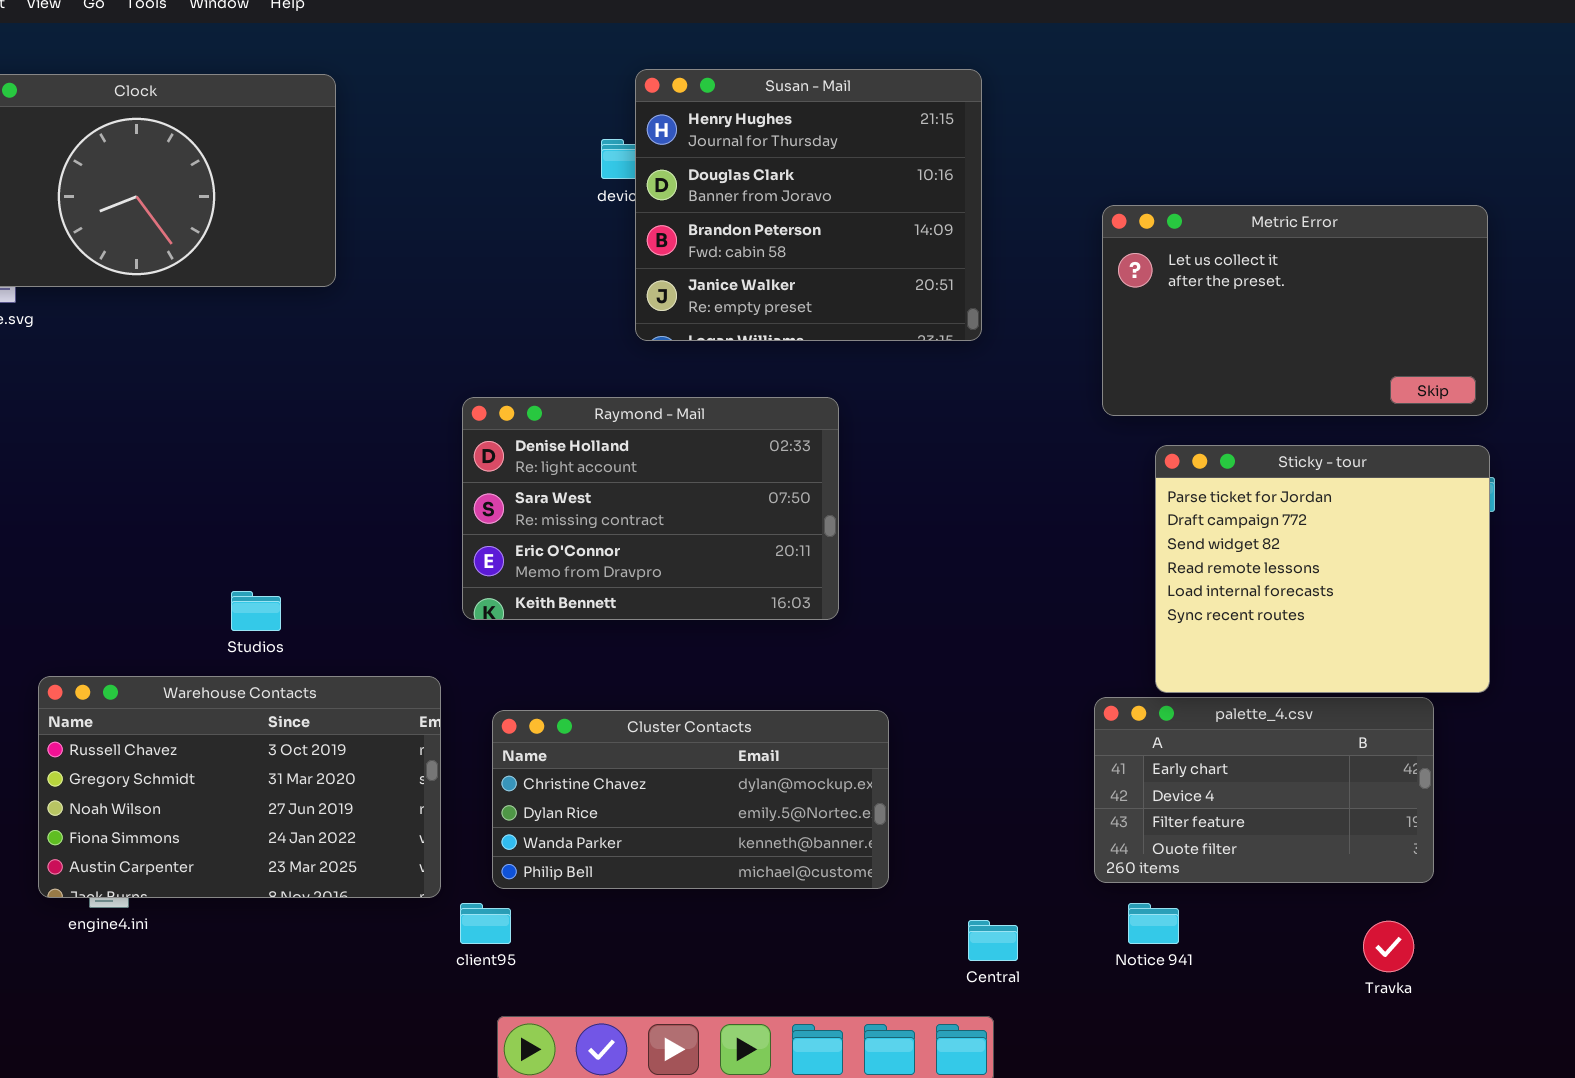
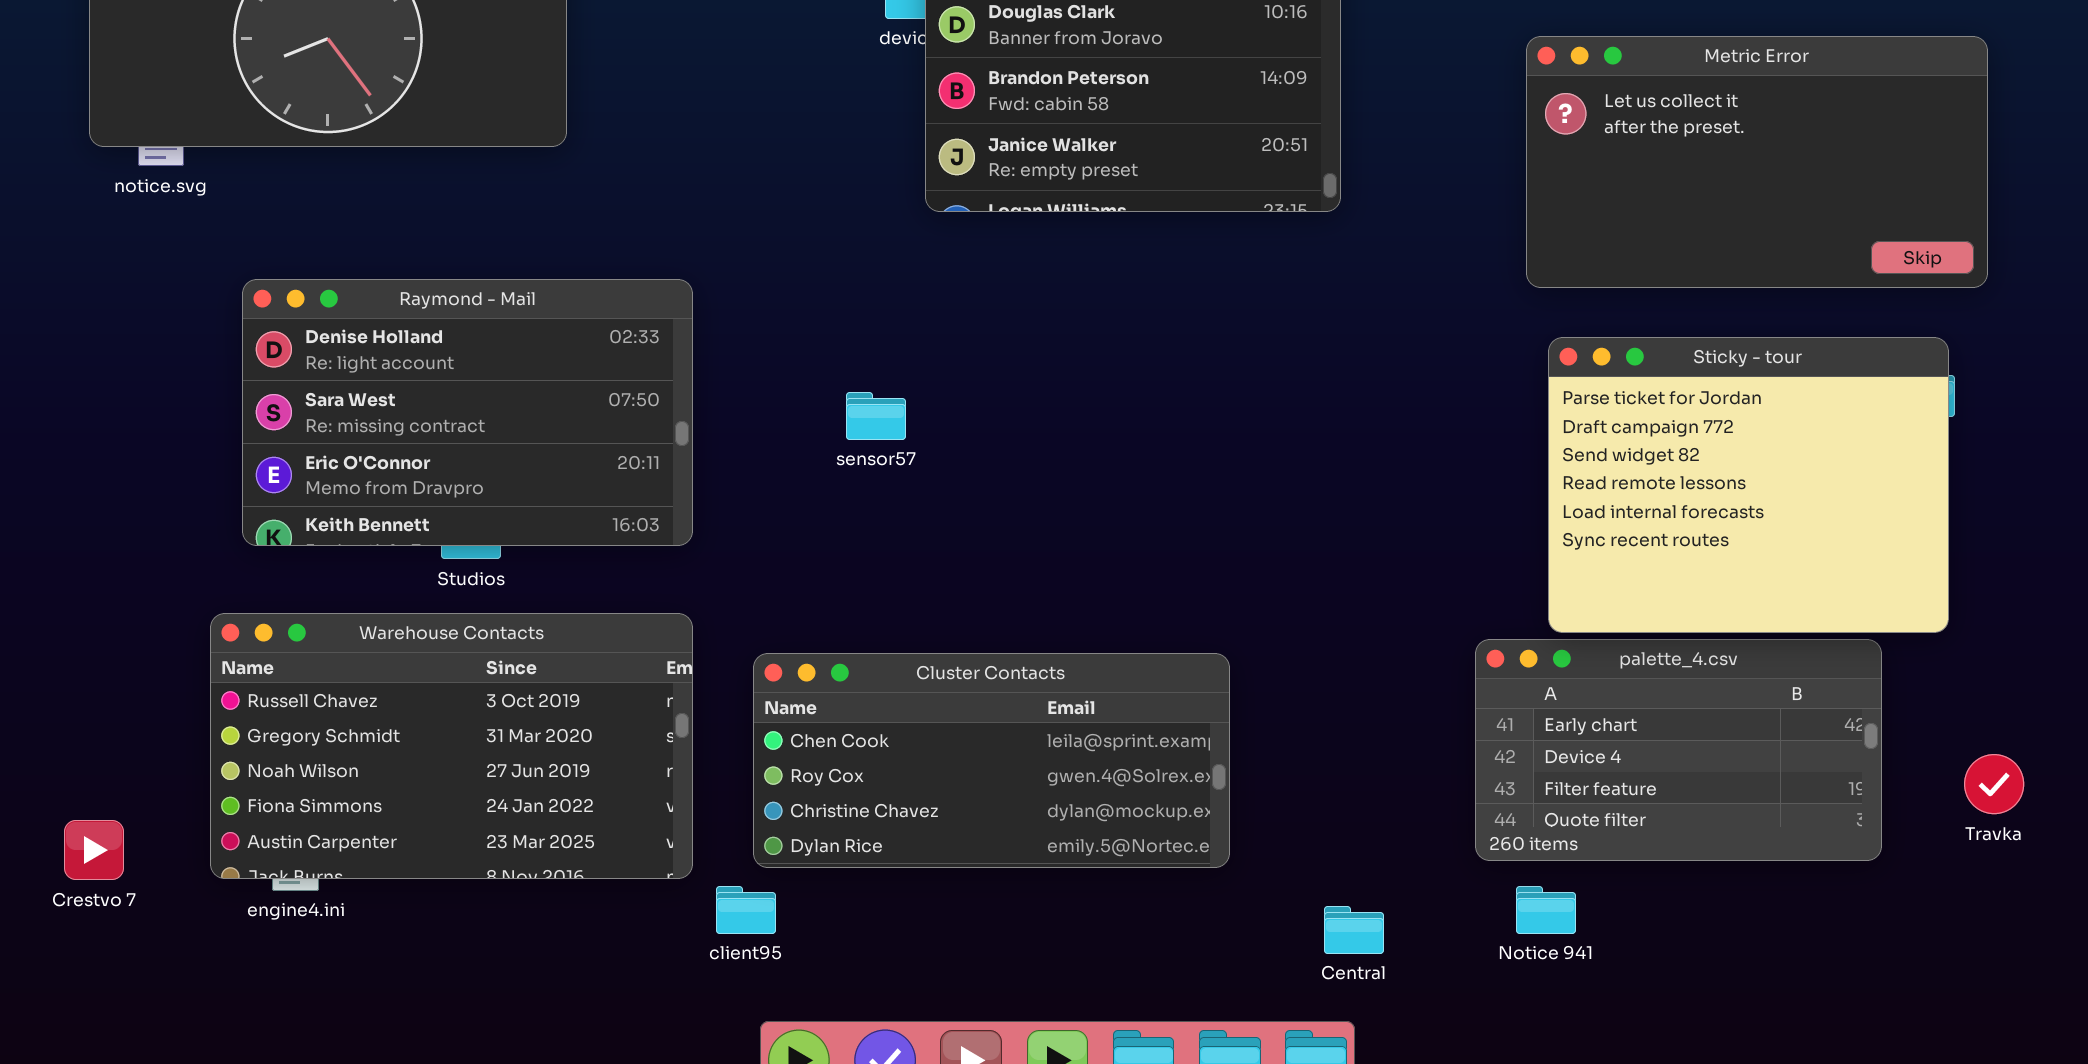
Metric Error: [1102,205,1488,416] -> [1526,36,1988,288], moved
Raymond - Mail: [462,397,839,620] -> [242,279,693,546], moved
Cluster Contacts: [492,710,889,889] -> [753,653,1230,868], scrolled up 2 rows
Travka: [1363,921,1414,972] -> [1964,754,2024,814], moved

